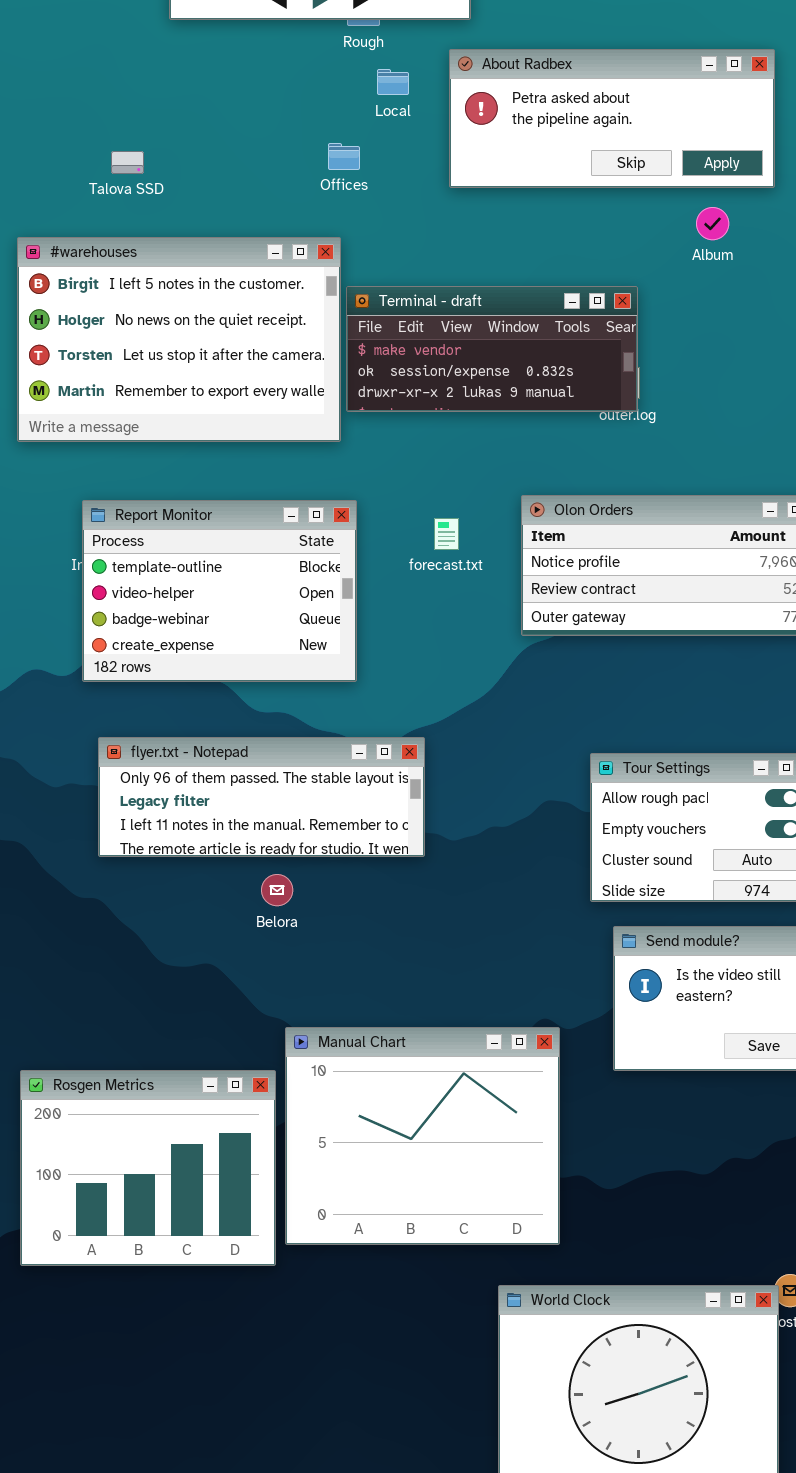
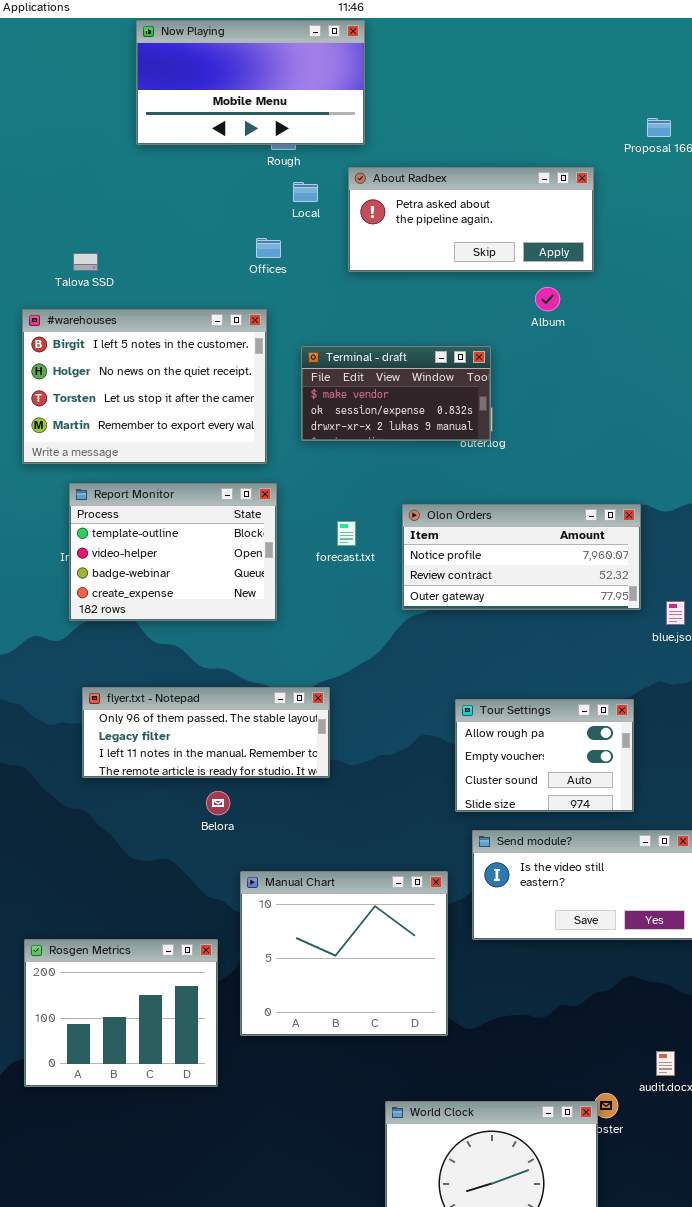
Talova SSD: [111,151,144,174] -> [73,253,98,271], moved
Terminal - draft: [346,286,638,412] -> [301,346,491,441], resized
Report Monitor: [82,500,357,682] -> [69,483,277,621], moved
Manual Chart: [285,1027,560,1245] -> [240,871,448,1036], moved

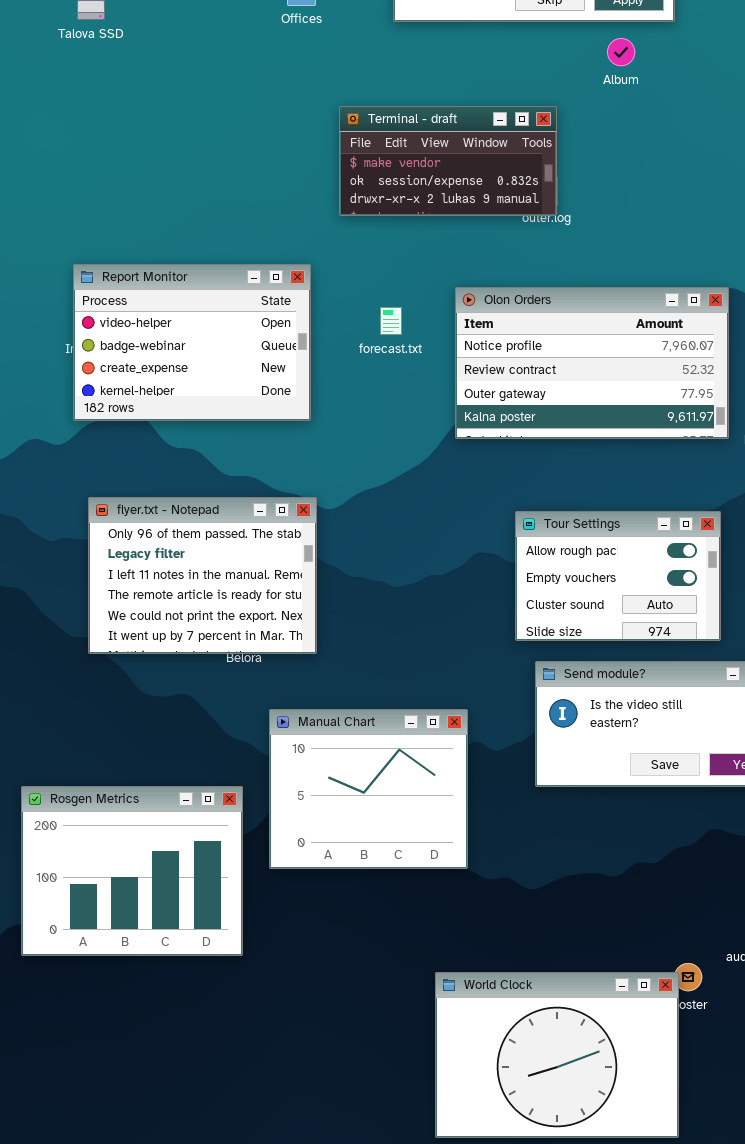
#warehouses: [22,309,267,464] -> none, closed
Report Monitor: [69,483,277,621] -> [73,264,311,421], scrolled down 1 row
Olon Orders: [402,504,641,610] -> [455,287,729,439], resized
flyer.txt - Notepad: [82,687,330,778] -> [88,497,317,654], resized
Manual Chart: [240,871,448,1036] -> [269,709,468,869], resized

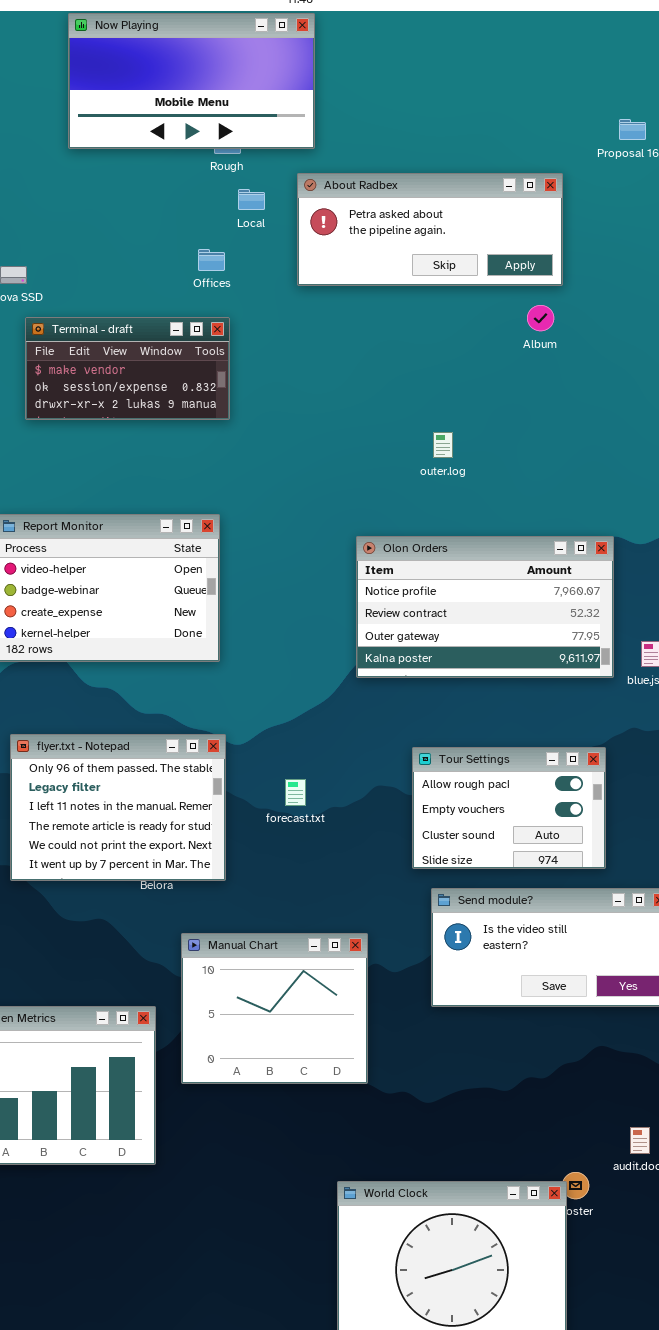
Album: [607,38,635,66] -> [527,305,554,331], moved
Terminal - draft: [339,106,557,216] -> [25,317,230,420], moved
forecast.txt: [380,307,402,335] -> [285,779,306,806], moved

